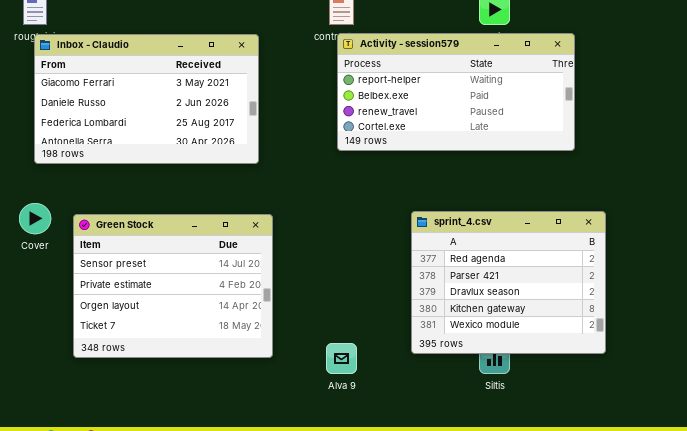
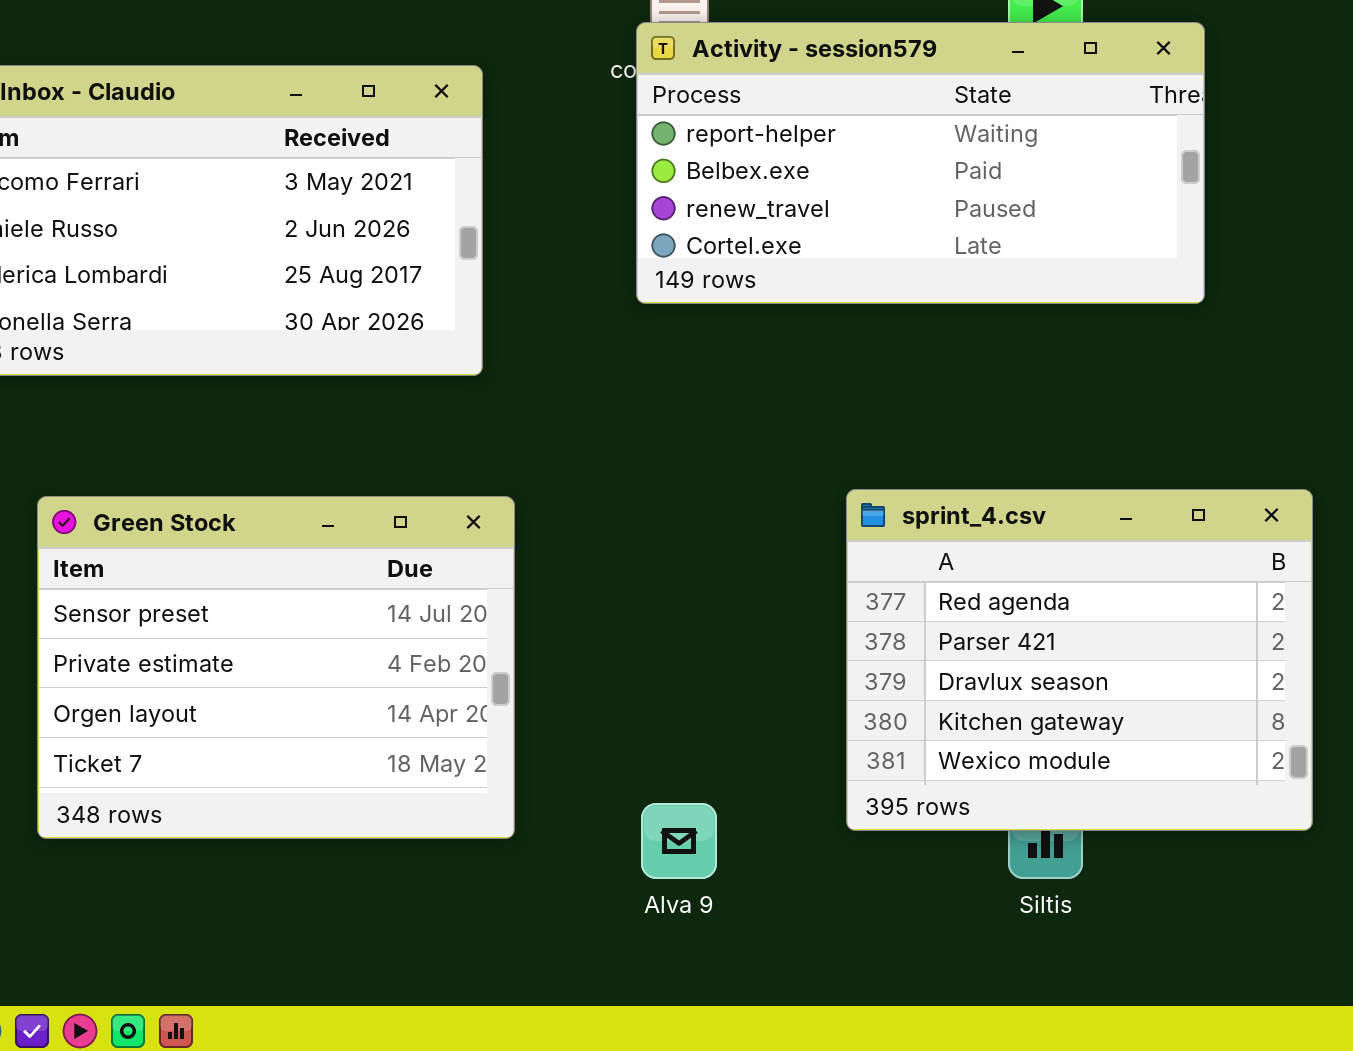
Activity - session579: [337,33,575,151] -> [636,22,1205,304], moved

